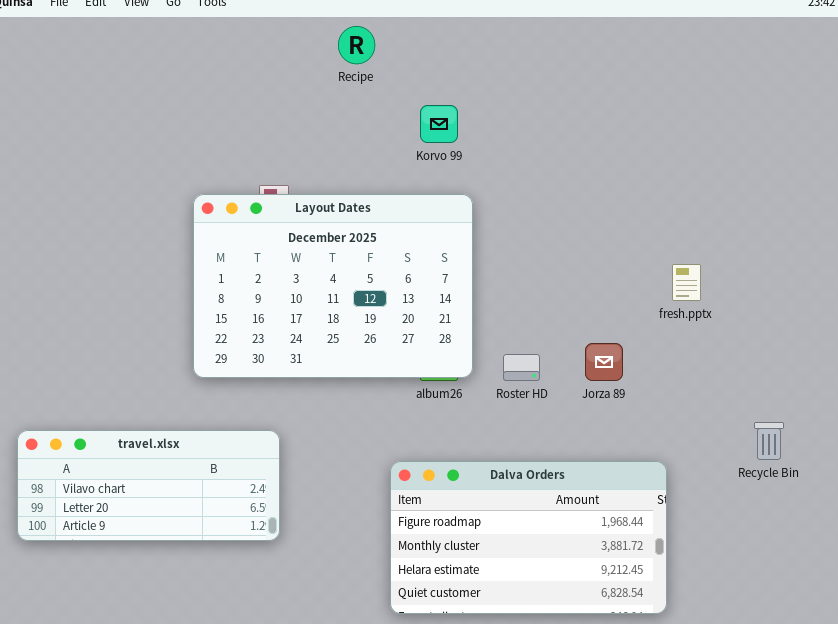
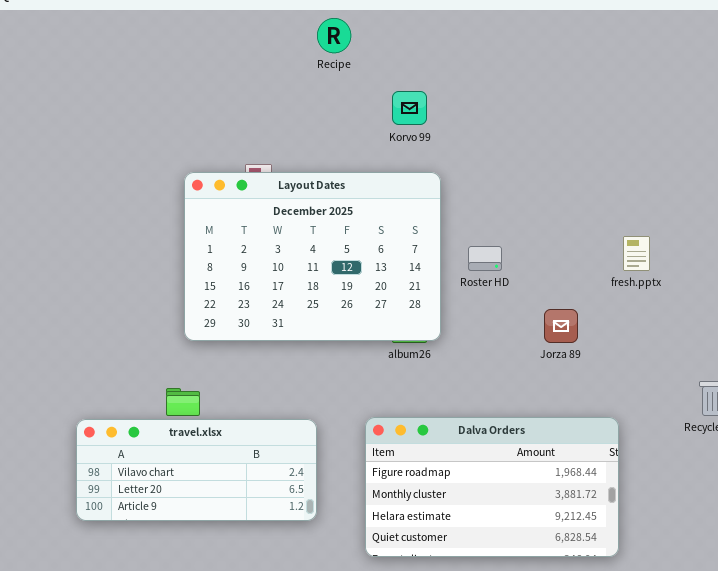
Roster HD: [503,354,540,381] -> [468,246,502,271], moved
travel.xlsx: [17,430,280,541] -> [76,419,317,521], moved

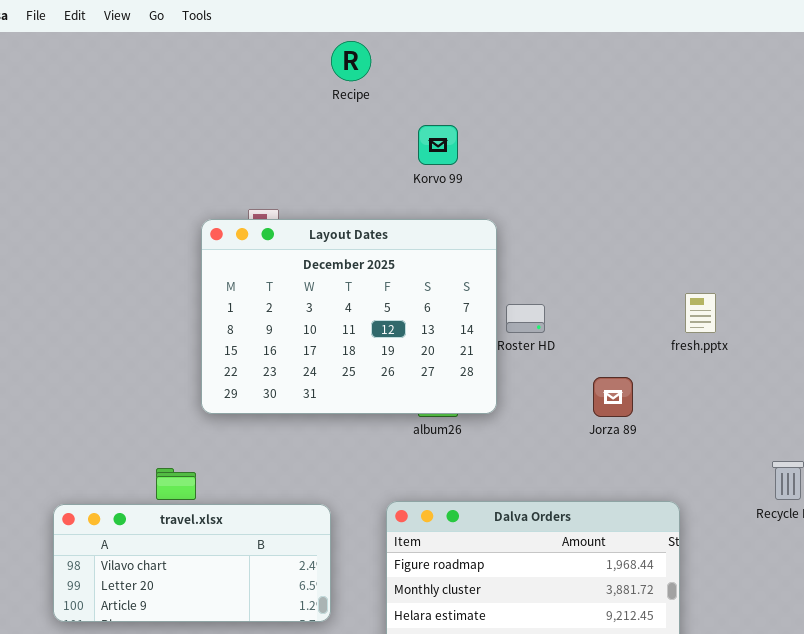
Layout Dates: [184,172,441,341] -> [201,219,497,414], moved

